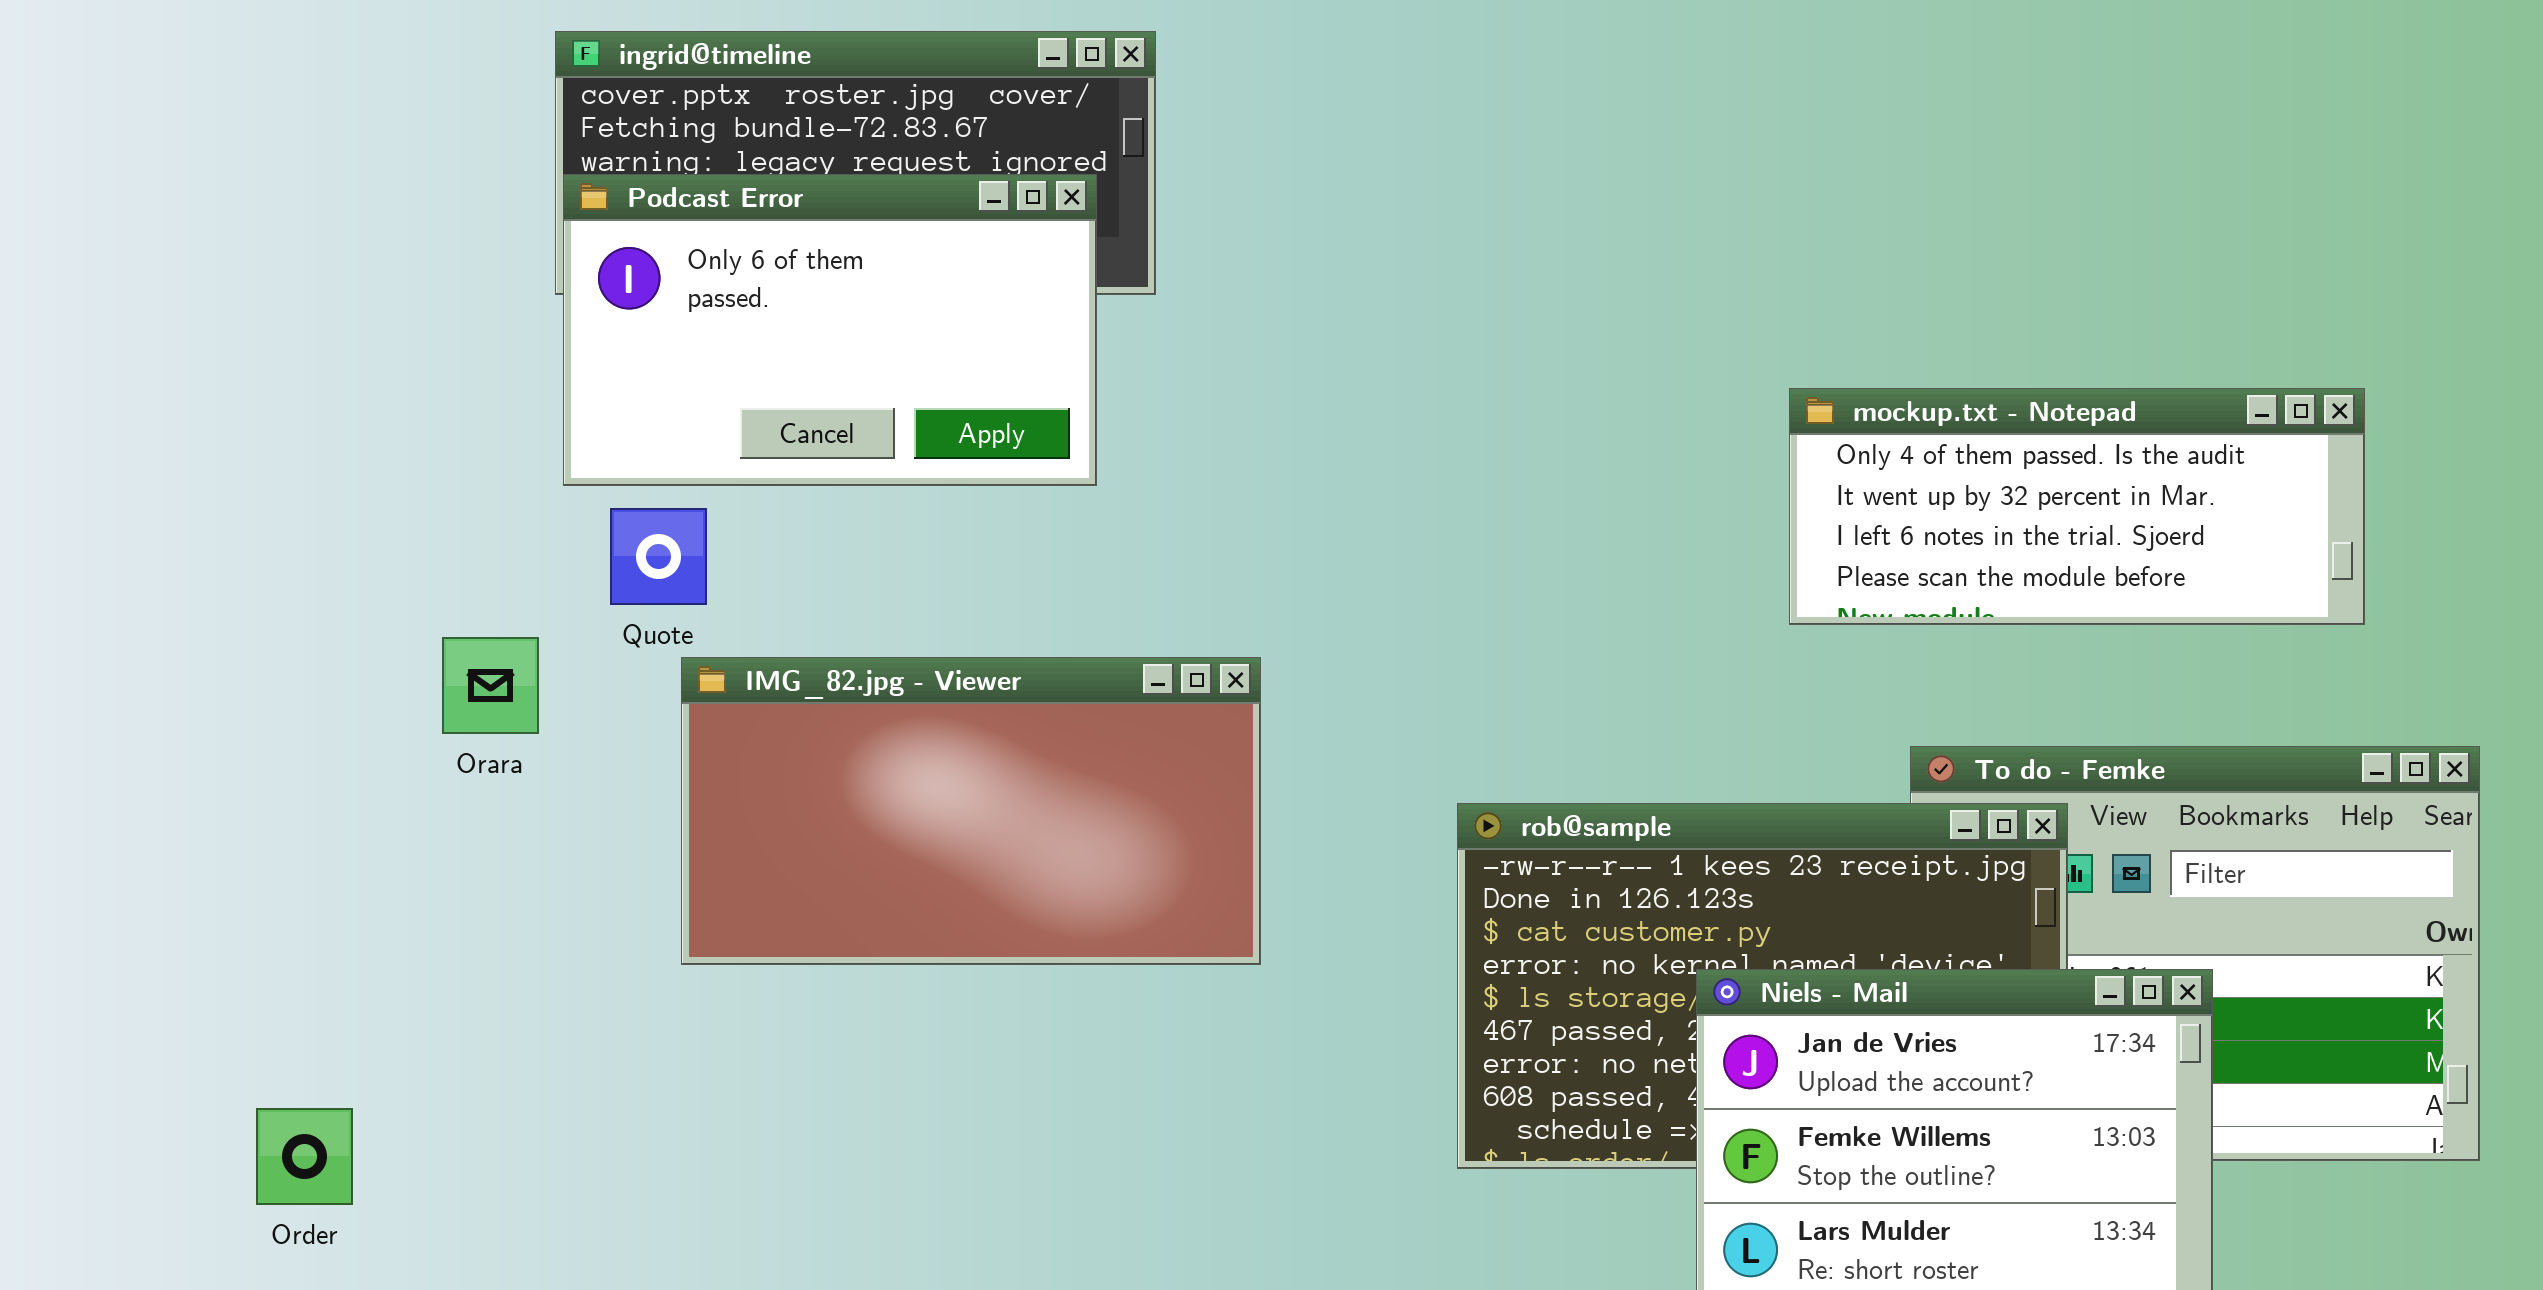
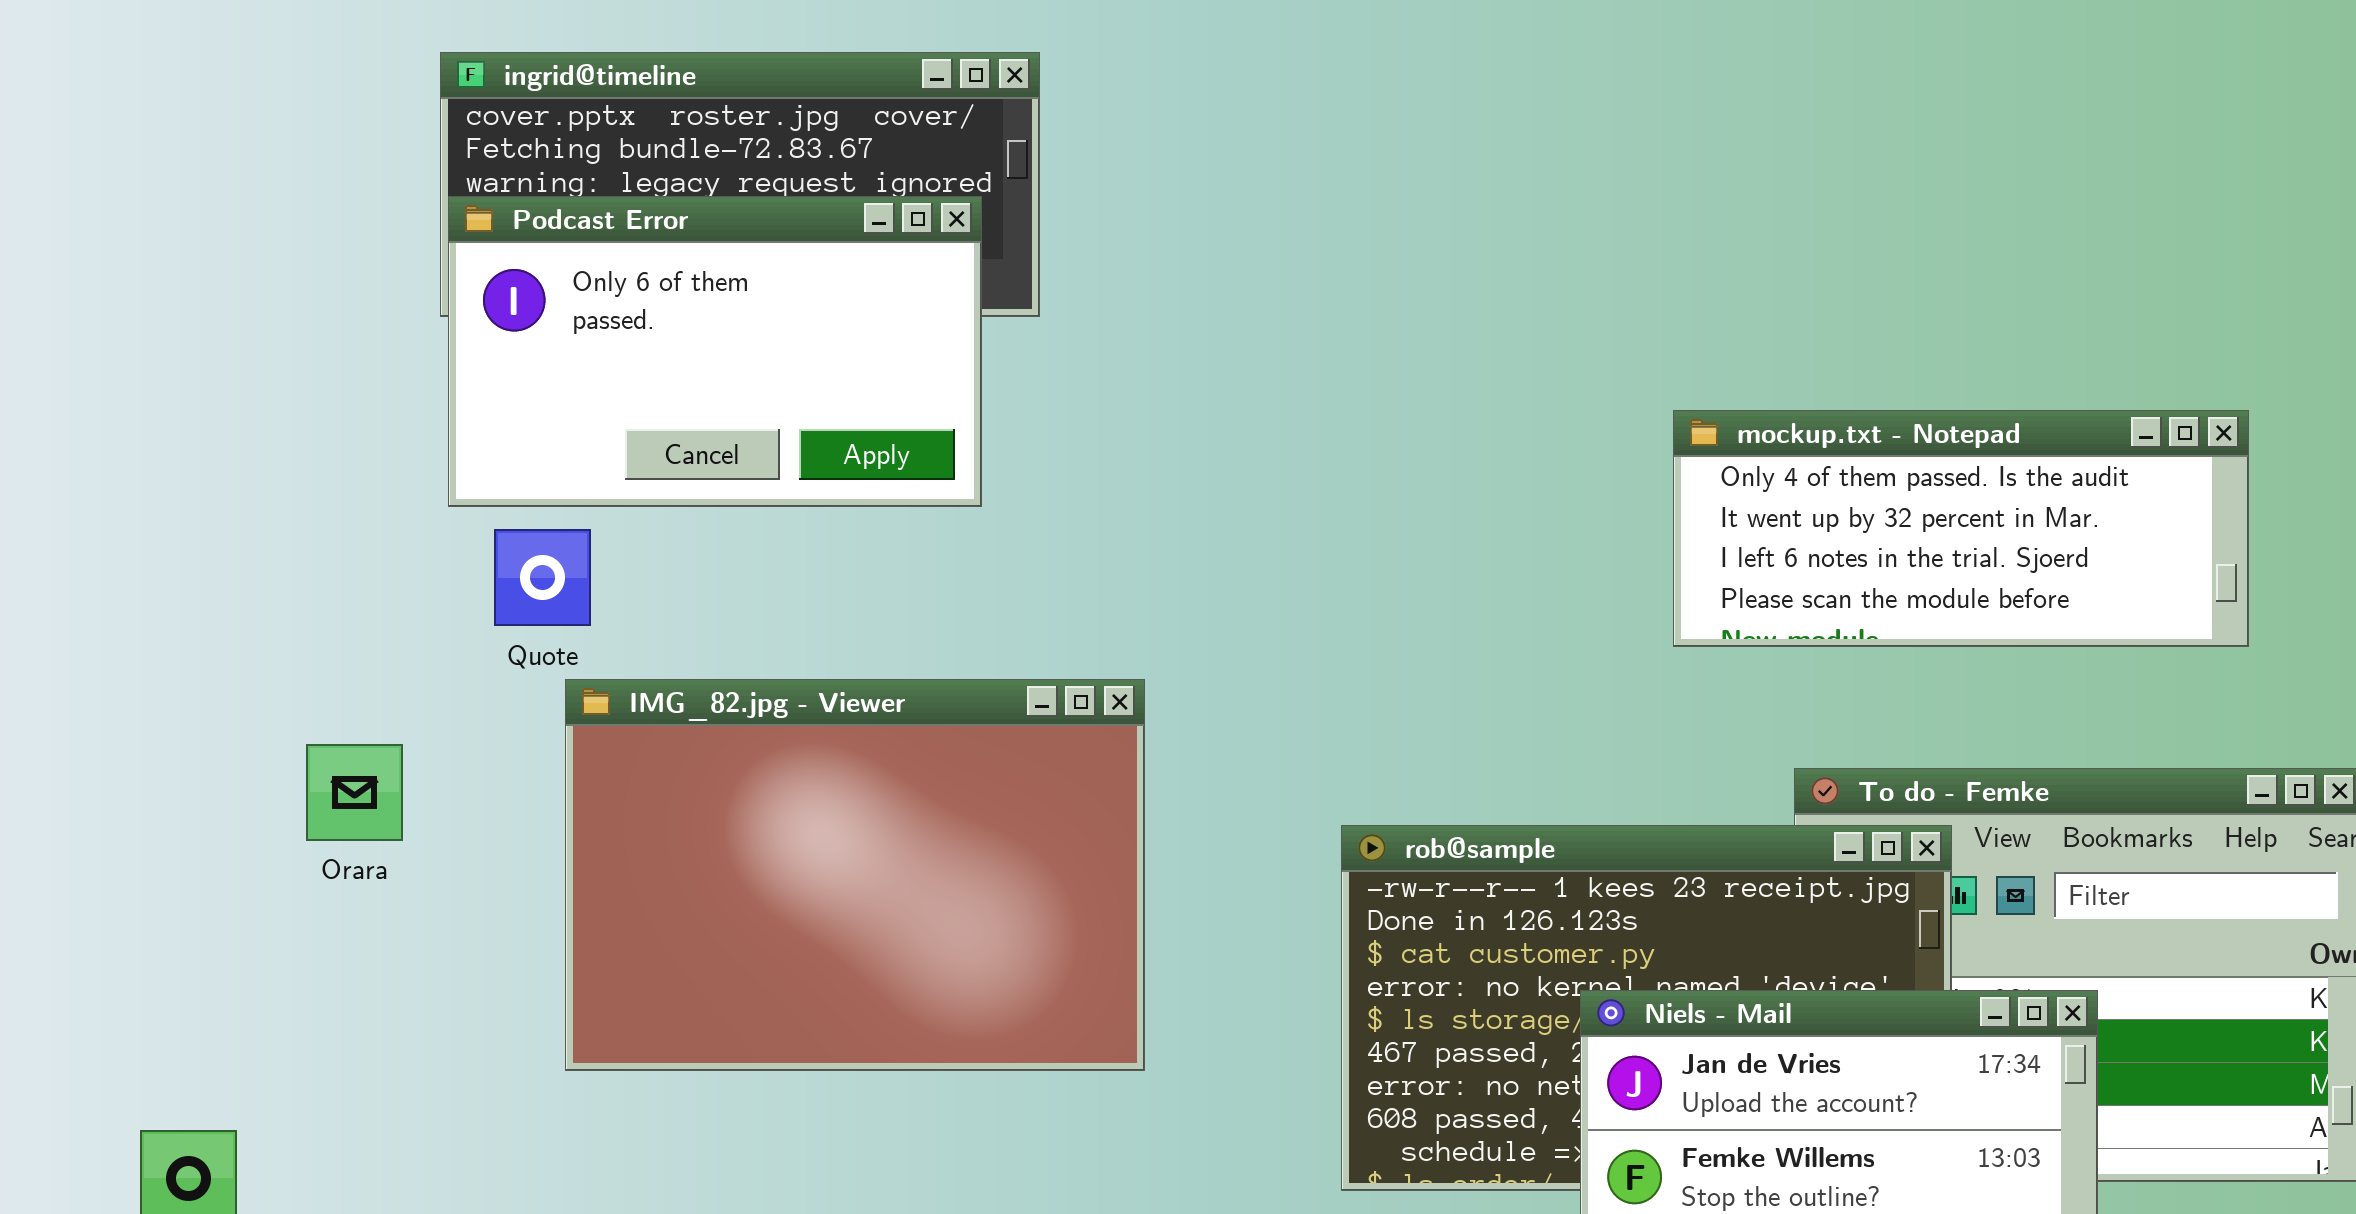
Orara: [442,637,539,734] -> [306,744,403,841], moved
IMG_82.jpg - Viewer: [681,657,1261,965] -> [565,679,1145,1071], resized

